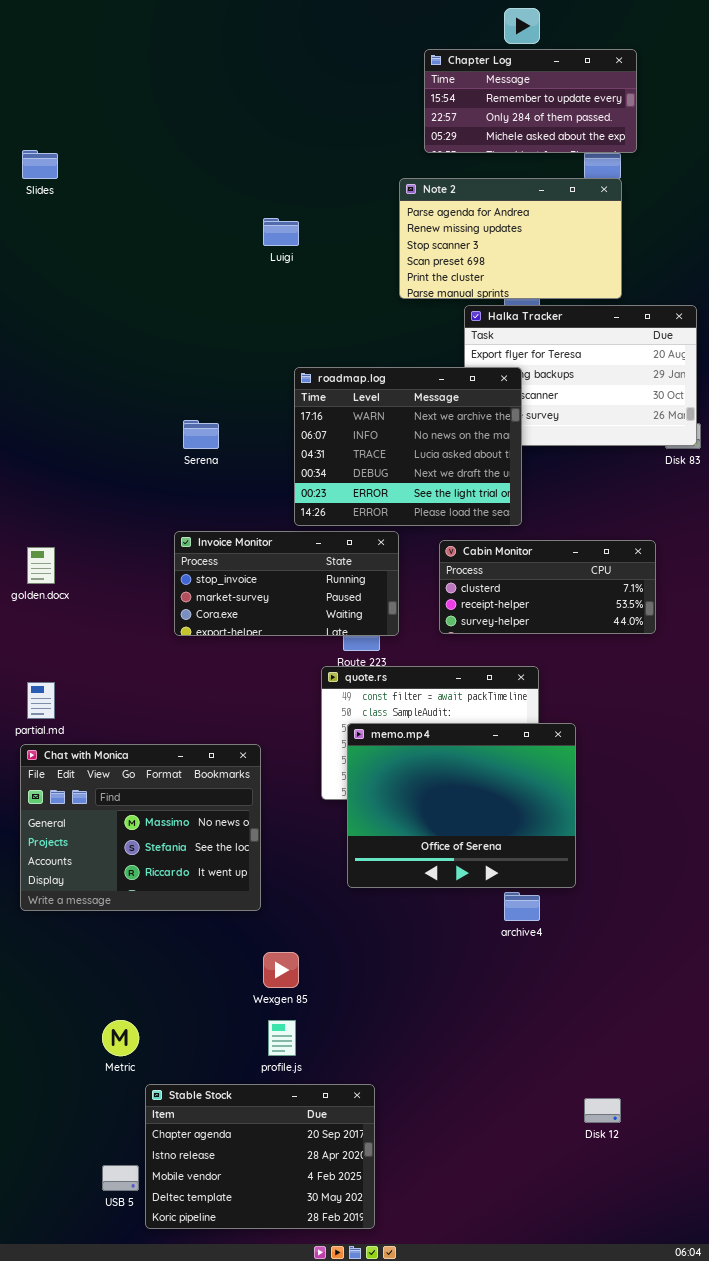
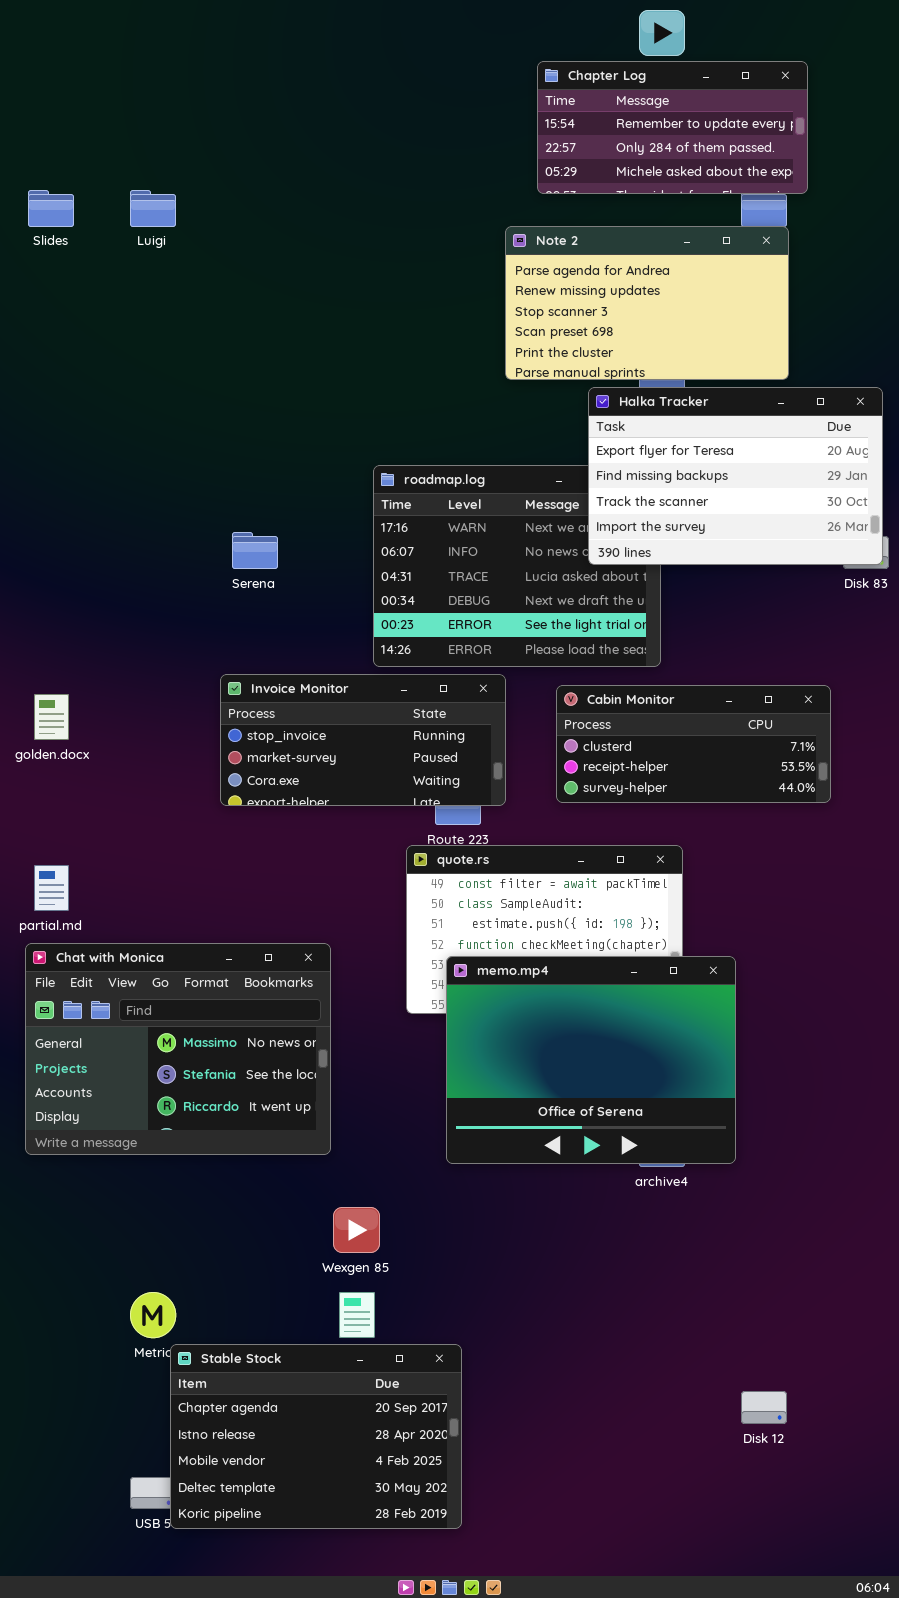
Luigi: [263,218,299,246] -> [130,190,176,227], moved
Halka Tracker: [464,305,697,446] -> [588,387,883,565], raised
memo.mp4: [347,723,576,888] -> [446,956,736,1164], moved
Stable Stock: [145,1084,375,1229] -> [170,1344,462,1529], moved

